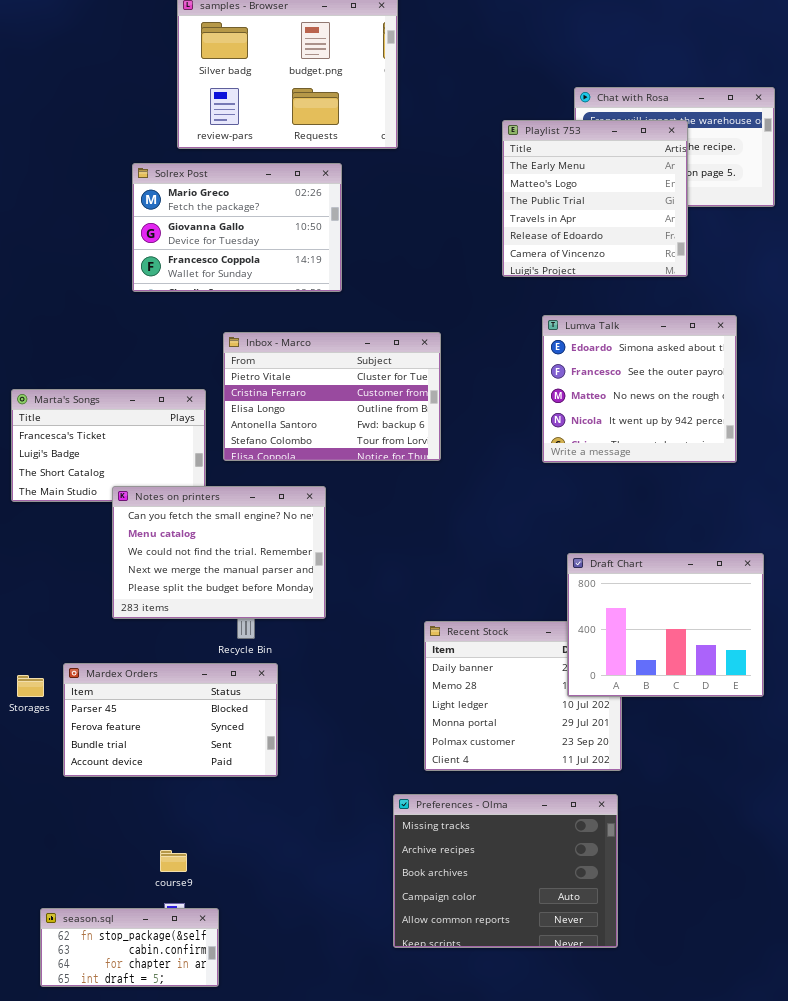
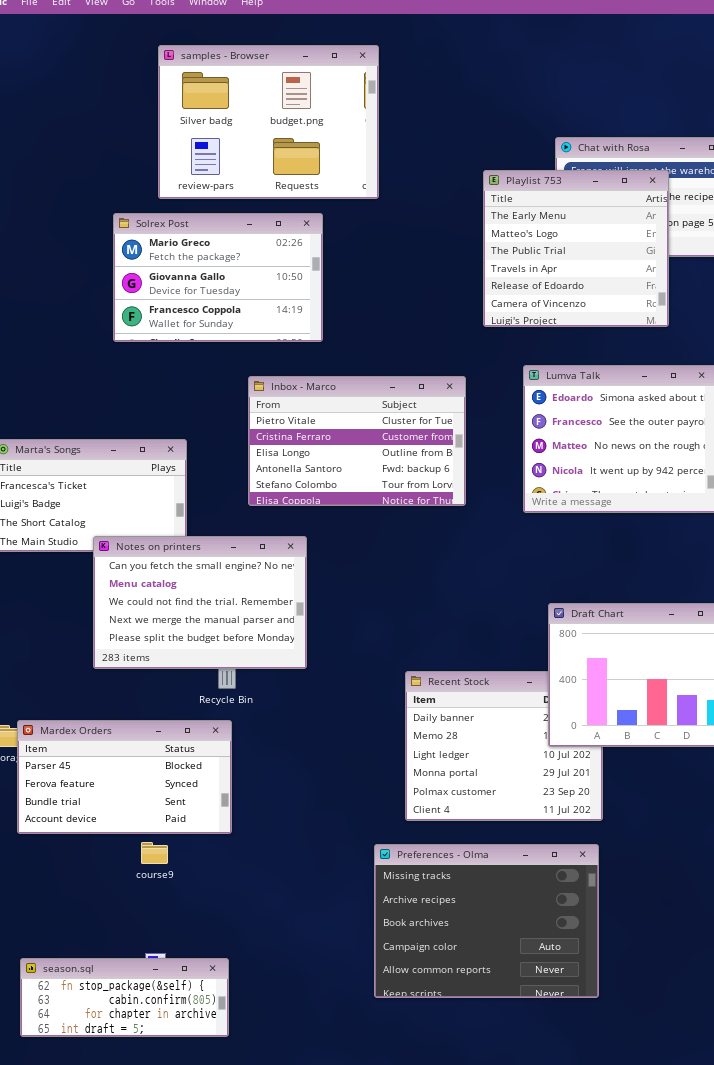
Inbox - Marco: [223,332,441,461] -> [248,376,466,506], moved
Mardex Orders: [63,663,278,777] -> [17,720,232,834], moved
course9: [160,850,187,872] -> [141,842,168,864], moved
season.sql: [40,908,219,987] -> [20,958,229,1037], resized

